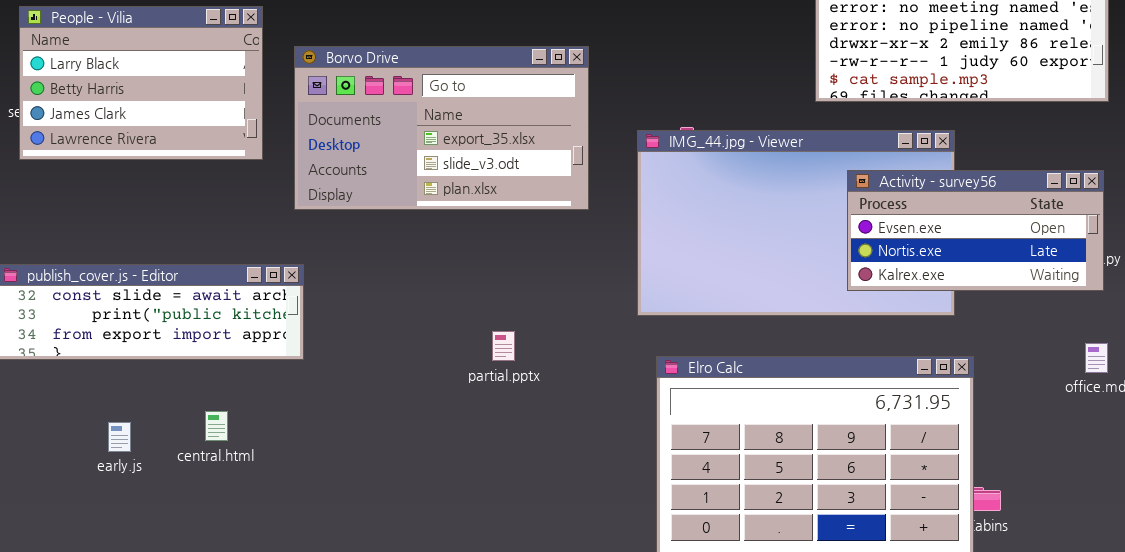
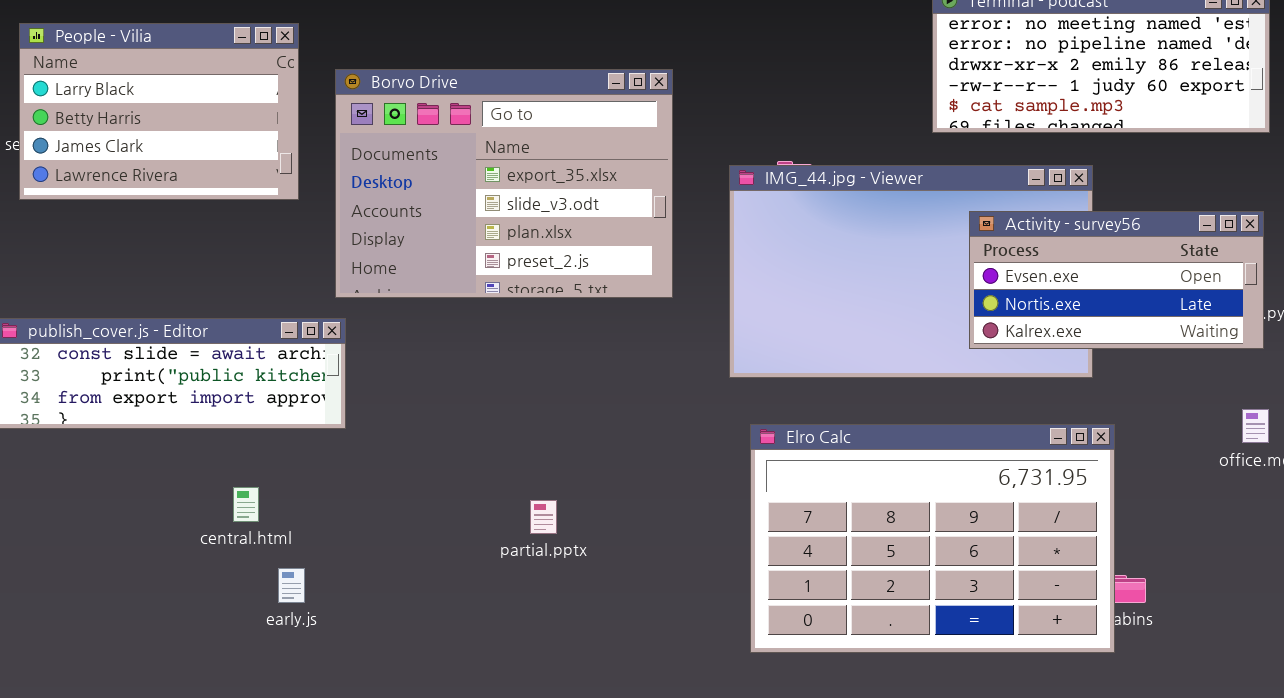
Borvo Drive: [294,46,589,210] -> [335,69,673,298], resized
partial.pptx: [492,331,515,361] -> [530,500,557,534], moved
early.js: [108,422,131,452] -> [278,568,305,603], moved

